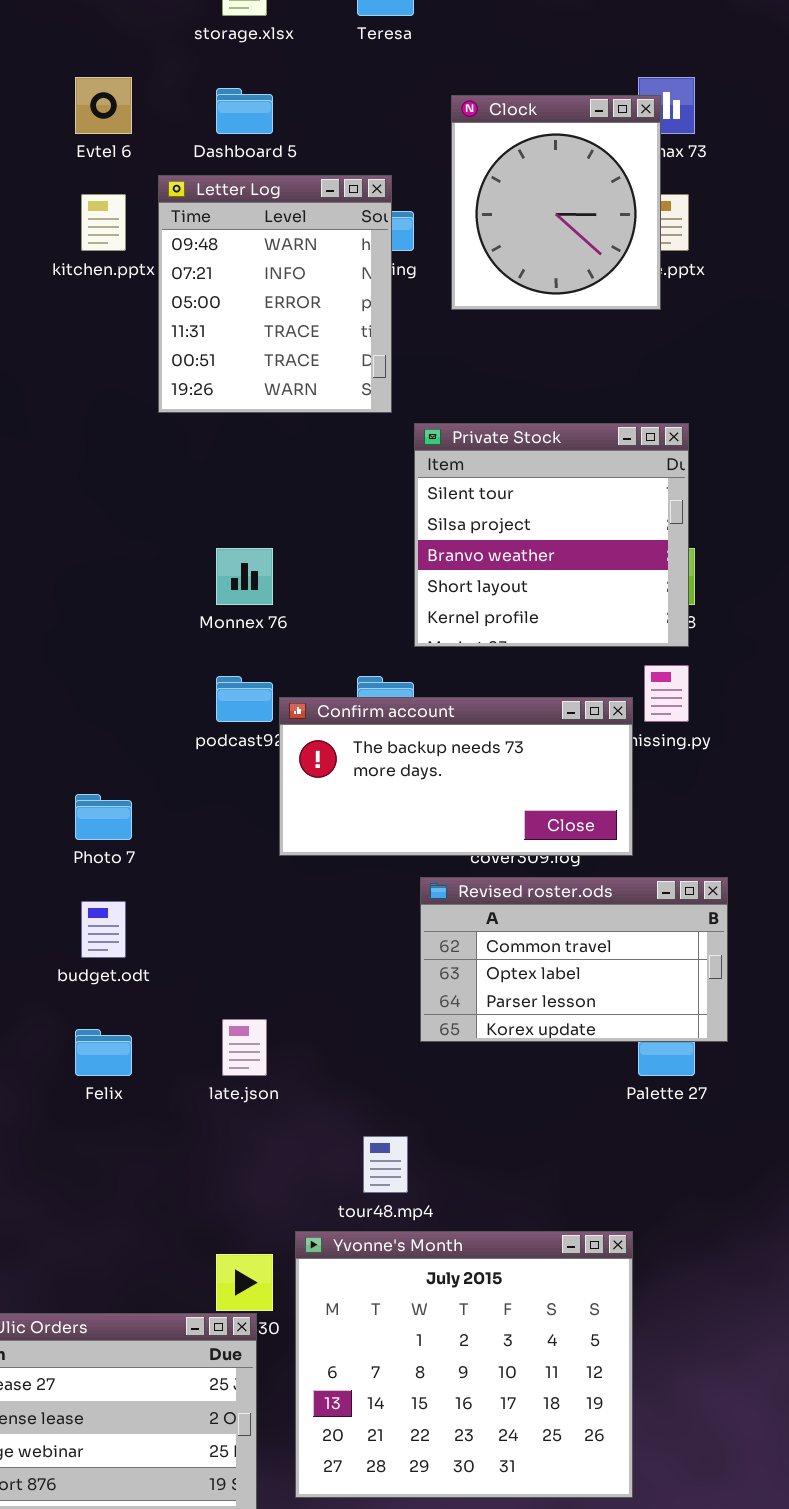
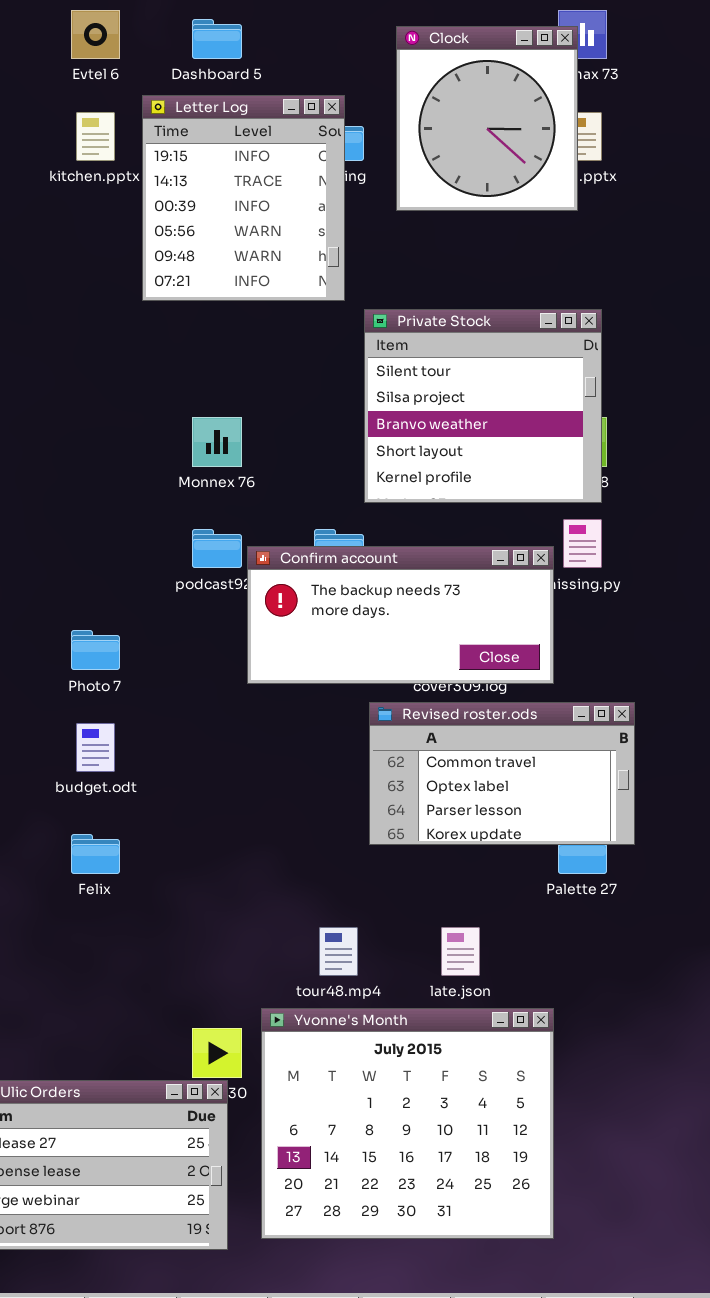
Letter Log: [158,175,392,413] -> [142,95,345,301], scrolled up 4 rows
late.json: [222,1019,267,1076] -> [441,927,480,976], moved

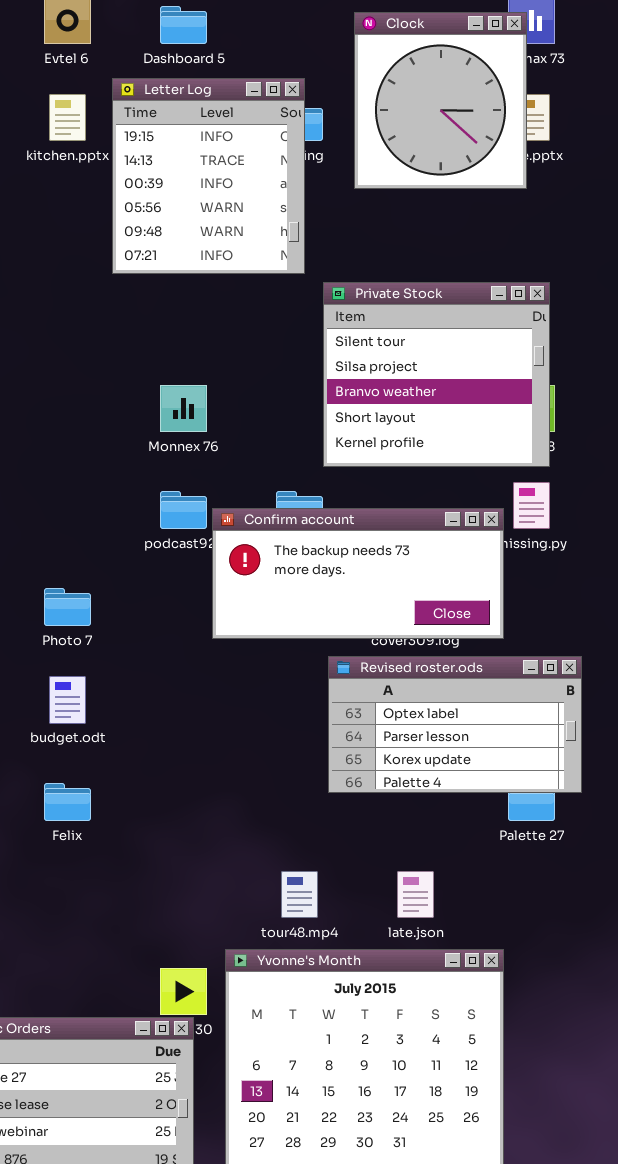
Revised roster.ods: [369,702,635,845] -> [328,656,582,793], scrolled down 1 row

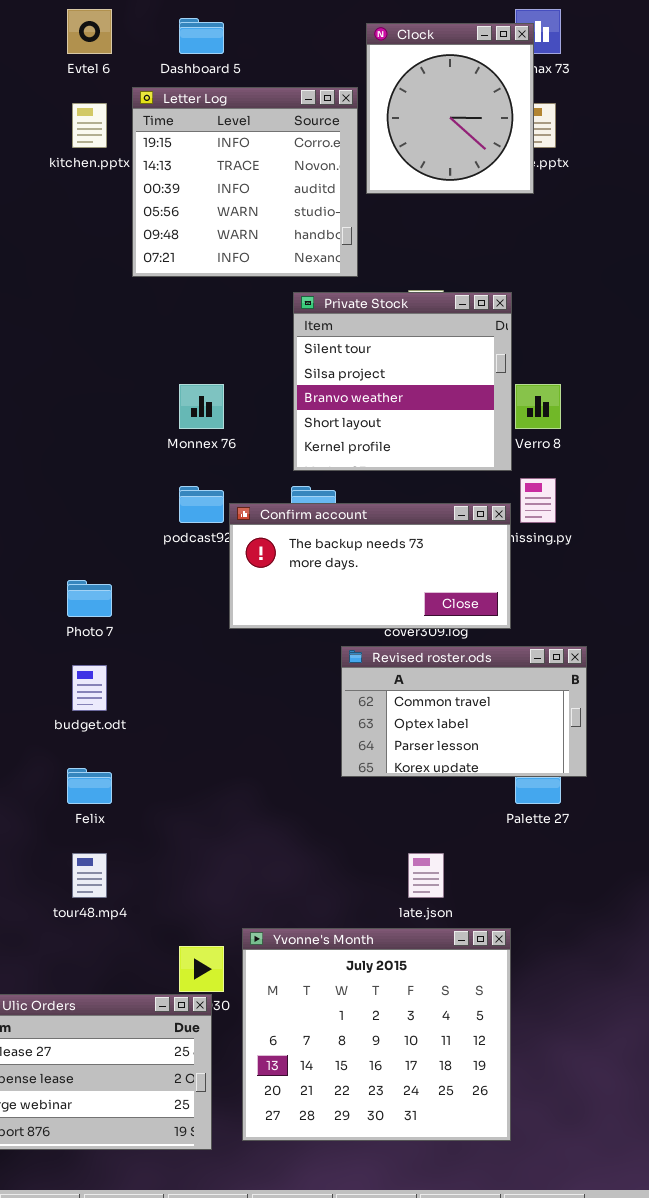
Letter Log: [112,78,305,274] -> [132,87,358,277], resized
Private Stock: [323,282,550,467] -> [293,292,512,471], moved
Revised roster.ods: [328,656,582,793] -> [341,646,587,777], scrolled up 1 row
tour48.mp4: [281,871,318,918] -> [72,853,107,898], moved

